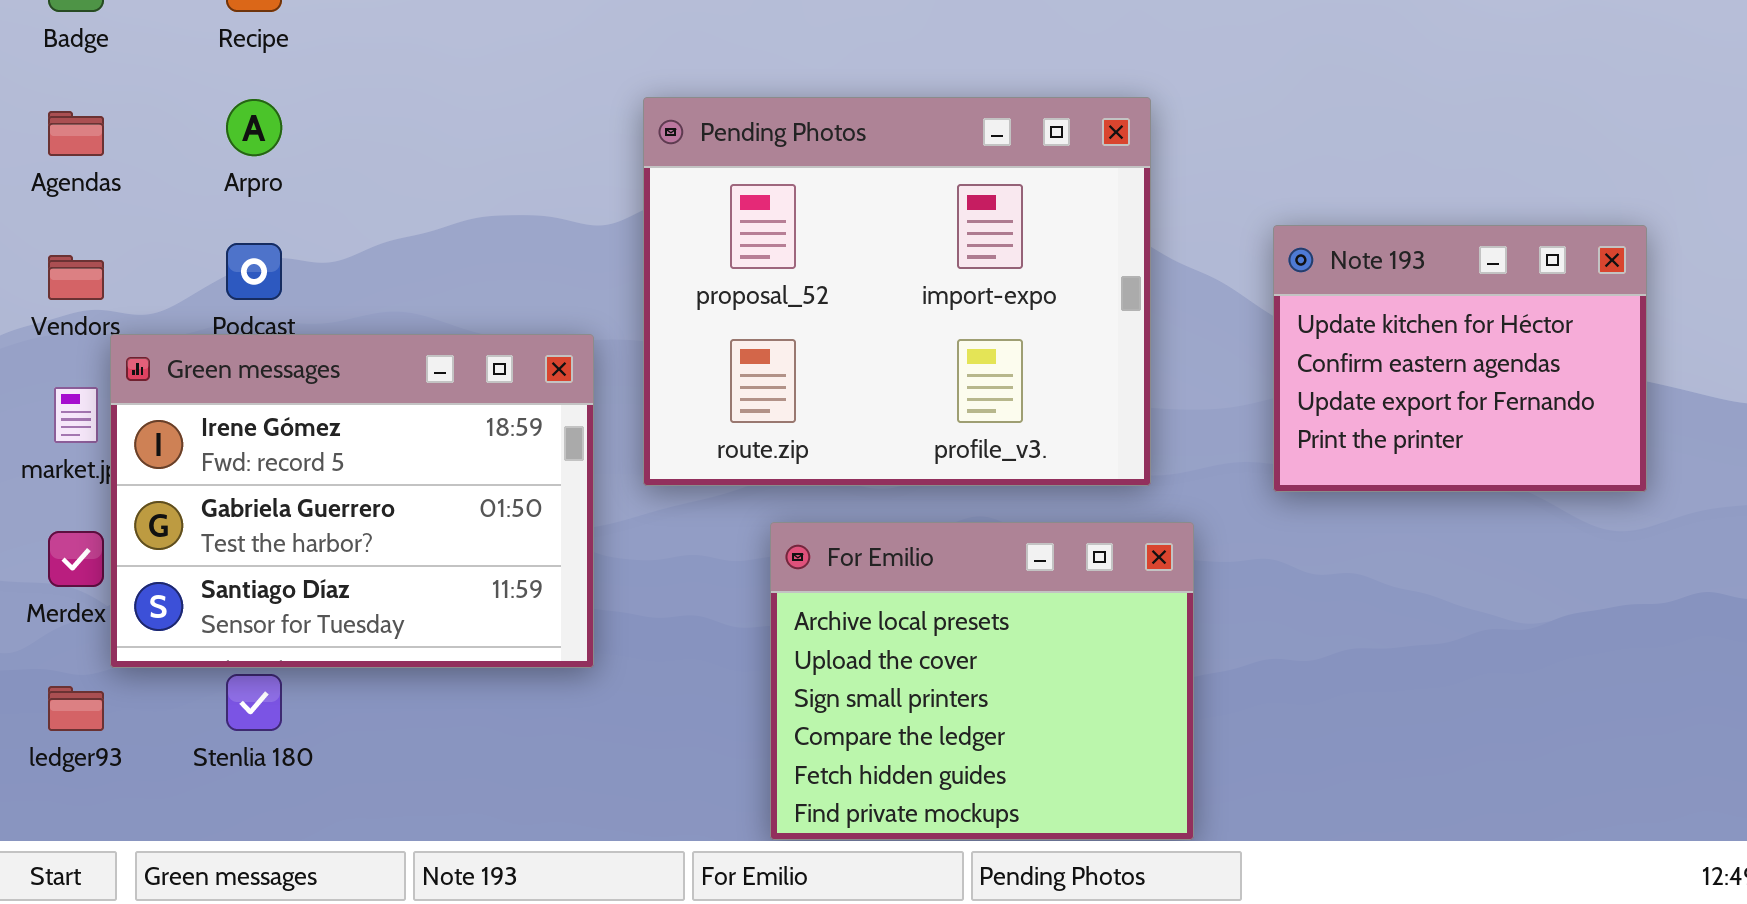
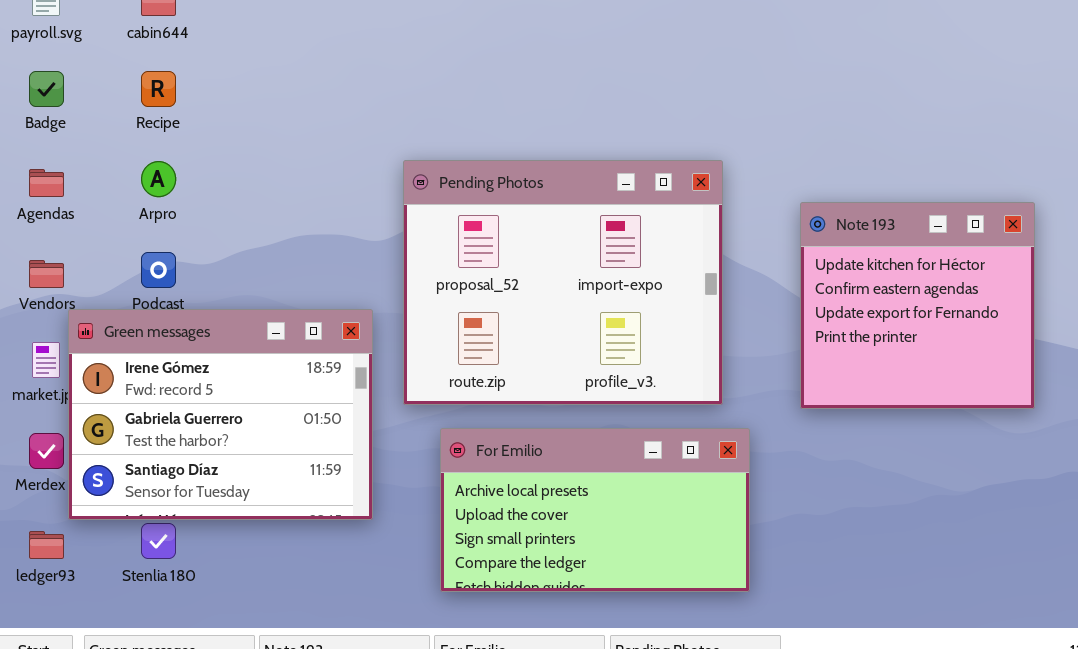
Note 193: [1273,225,1647,492] -> [800,202,1035,409], resized
For Emilio: [770,522,1194,840] -> [440,428,750,592], resized

